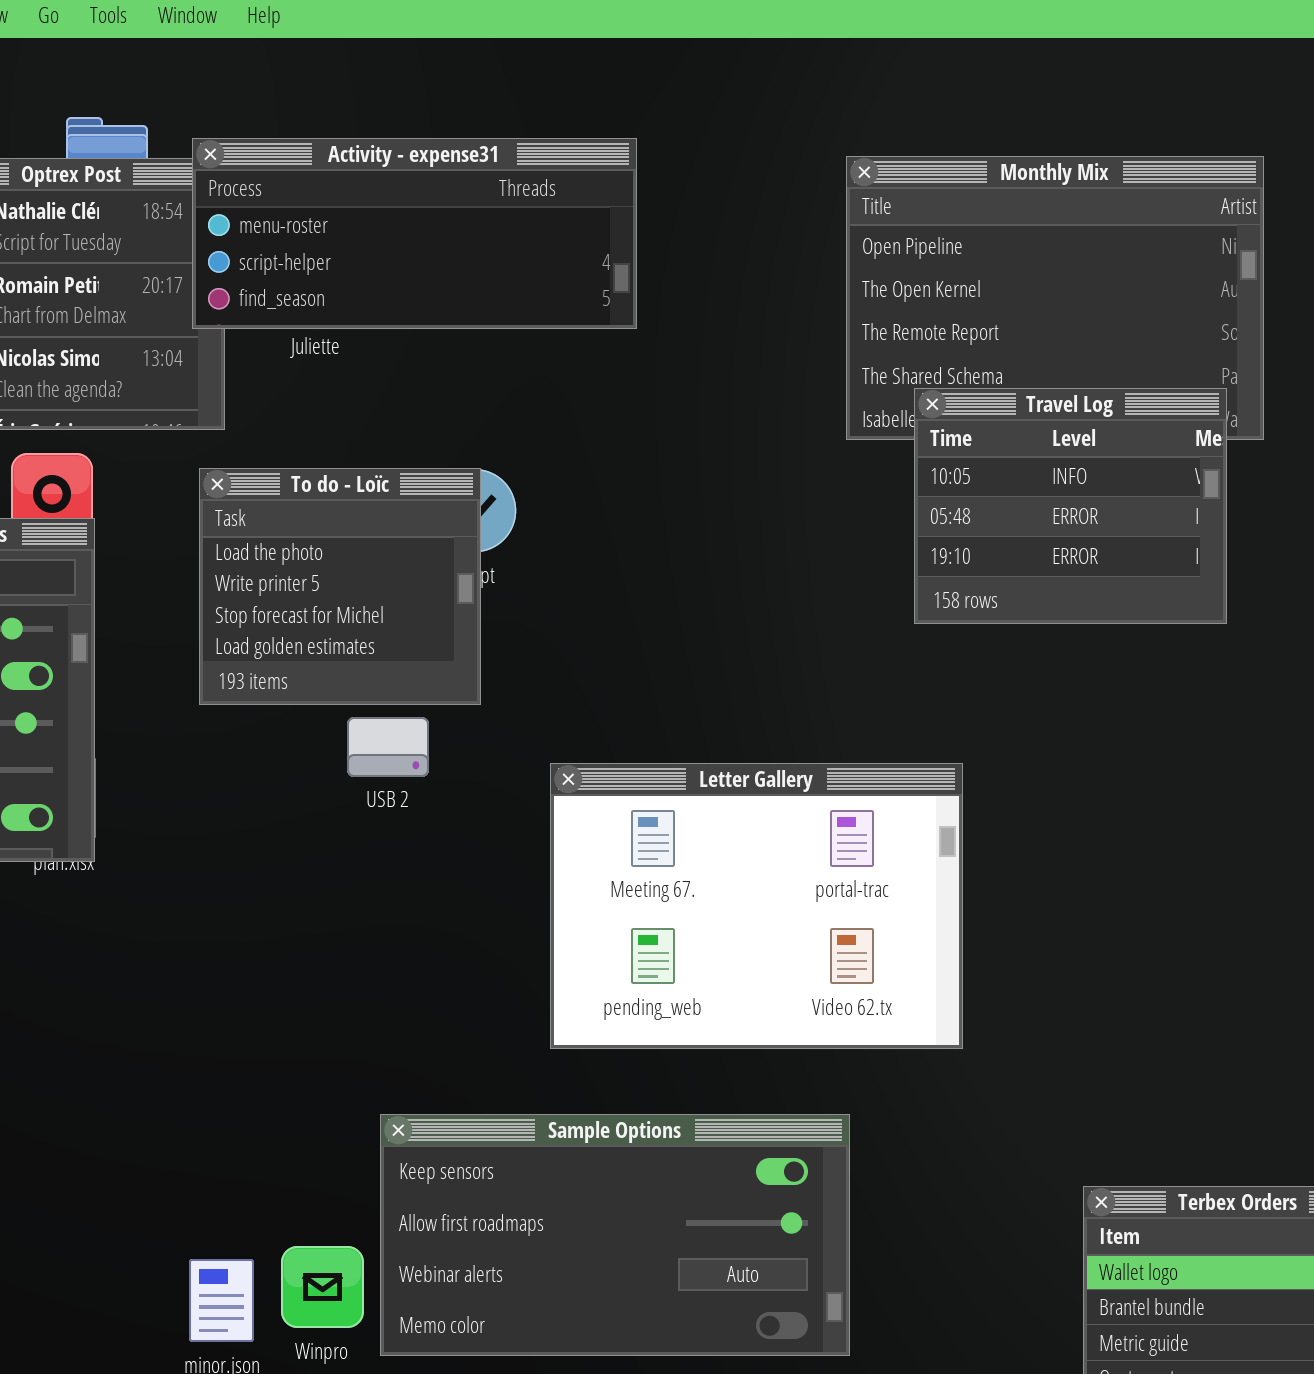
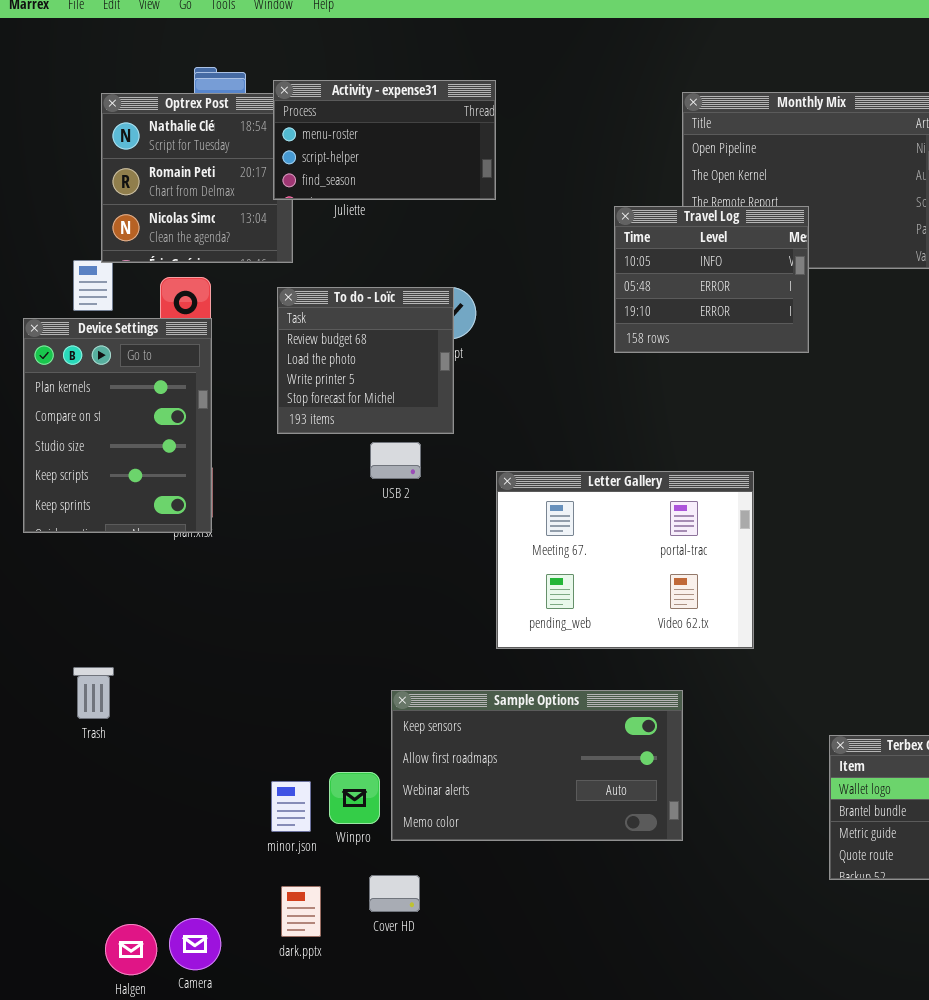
Activity - expense31: [192,138,637,329] -> [273,80,496,200], resized
Travel Log: [914,388,1227,624] -> [614,206,809,353], moved
To do - Loïc: [199,468,481,705] -> [277,287,454,434], scrolled up 1 row

